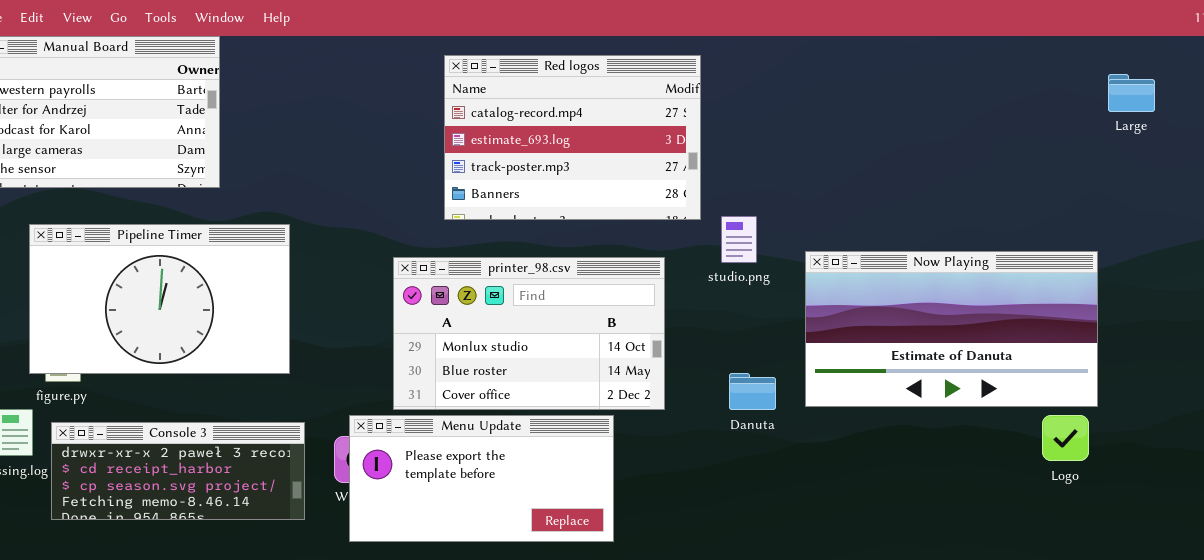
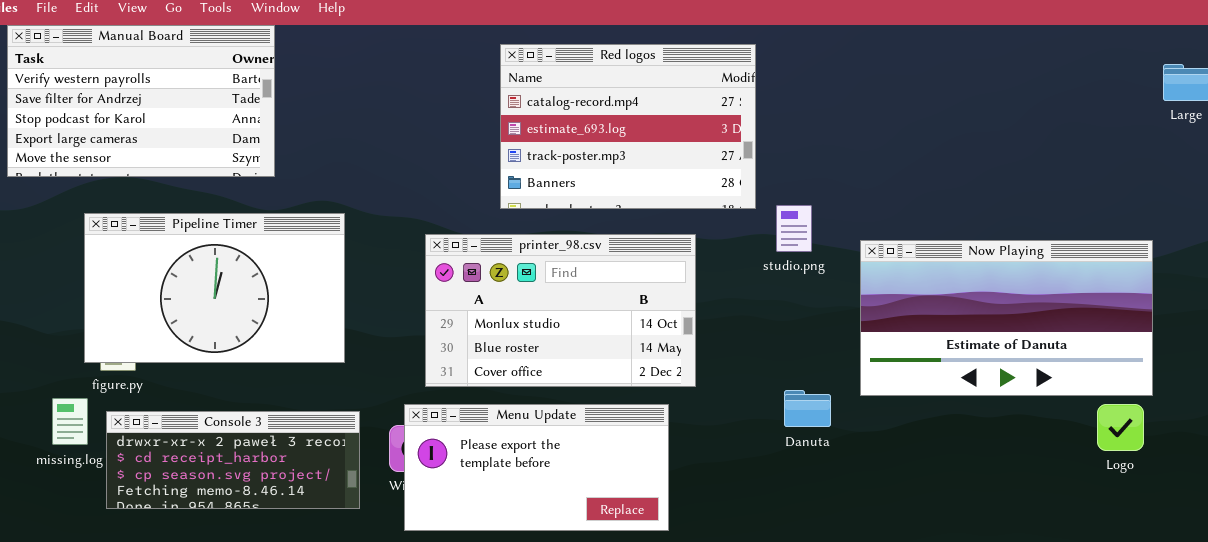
printer_98.csv: [393,257,665,410] -> [425,234,696,387], moved
Danuta: [729,373,776,410] -> [784,390,831,427], moved

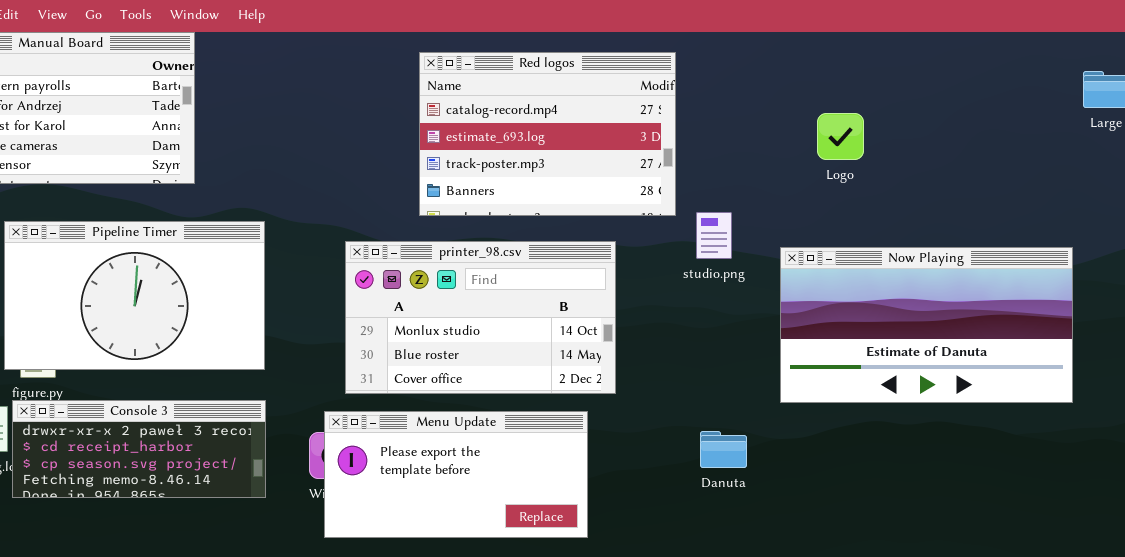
Danuta: [784,390,831,427] -> [700,431,747,468], moved
Logo: [1097,404,1144,451] -> [817,113,864,160], moved
Console 3: [106,411,360,509] -> [12,400,266,498], moved

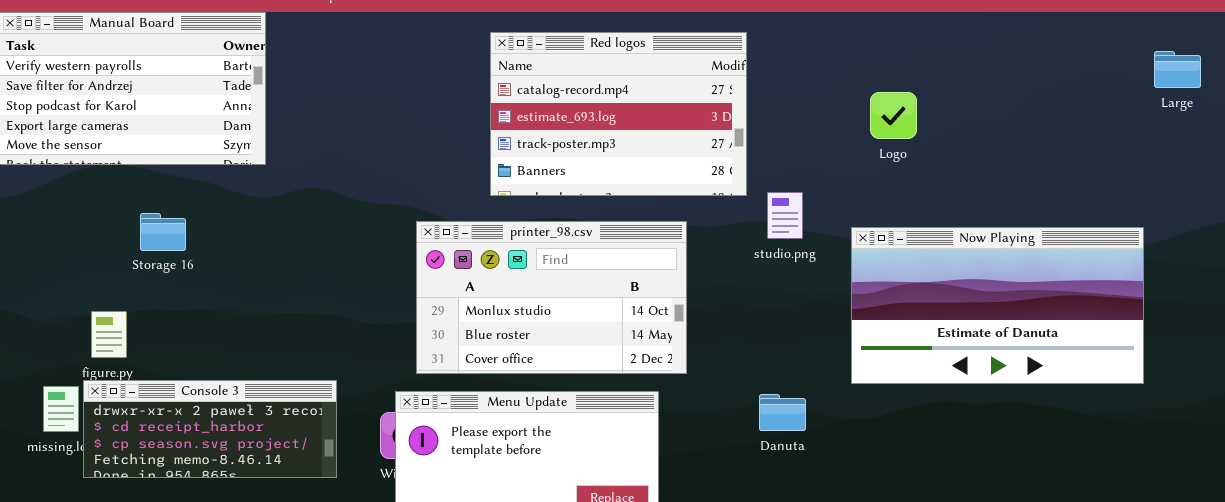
Logo: [817,113,864,160] -> [870,92,917,139], moved
Pipeline Timer: [4,221,265,370] -> none, closed
Danuta: [700,431,747,468] -> [759,394,806,431], moved

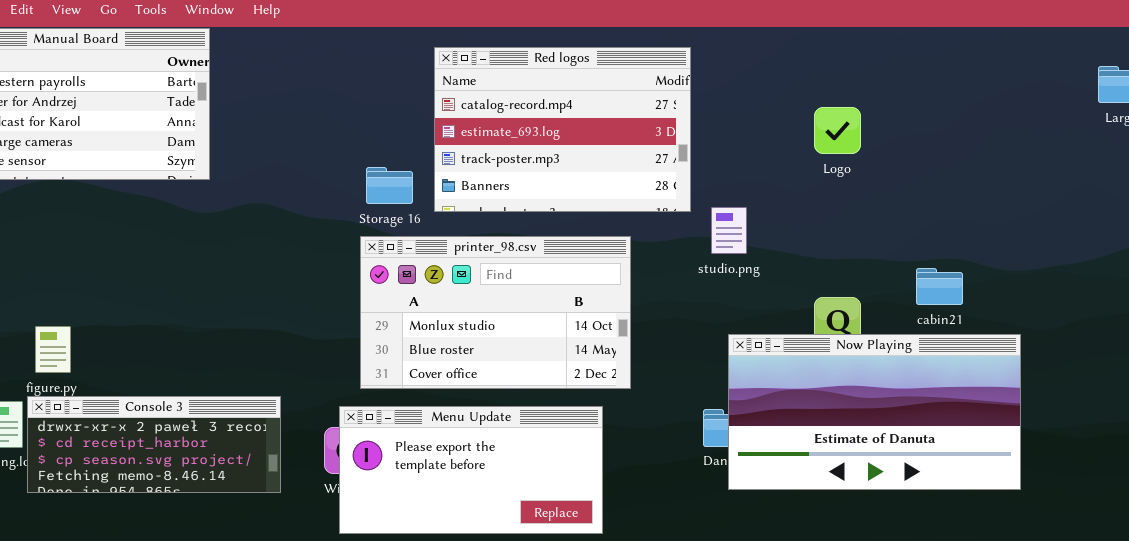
Storage 16: [140,213,186,251] -> [366,167,413,204], moved
Now Playing: [851,227,1144,384] -> [728,334,1021,490], moved

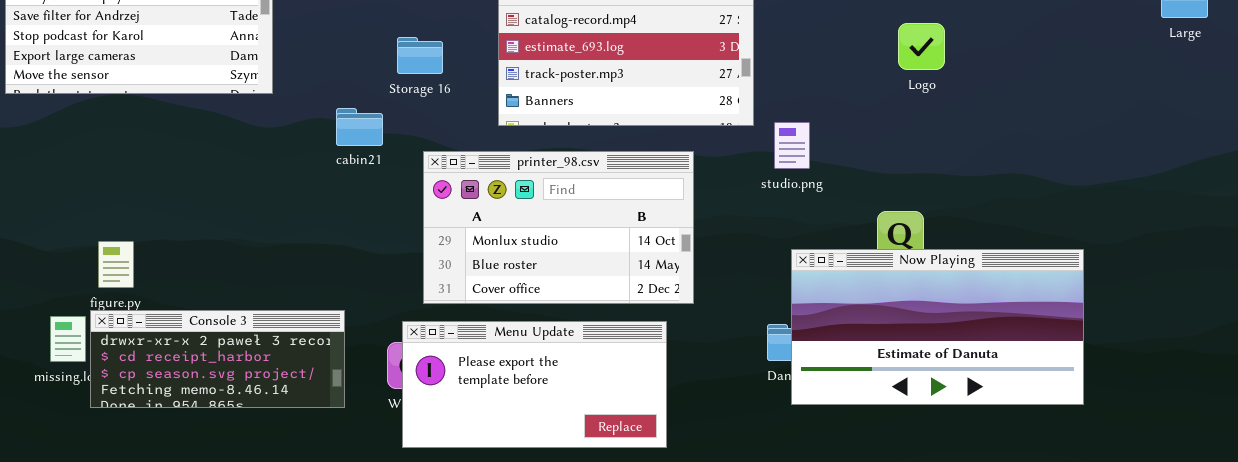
Logo: [814,107,861,154] -> [898,23,945,70], moved
Storage 16: [366,167,413,204] -> [397,37,443,74], moved
cabin21: [916,268,963,305] -> [336,108,383,146], moved

